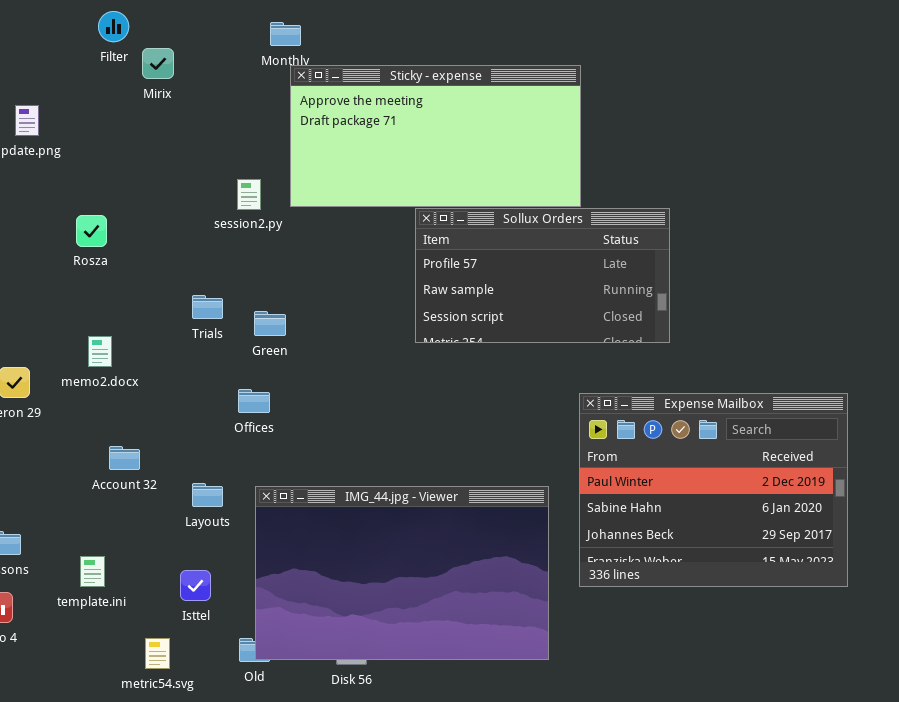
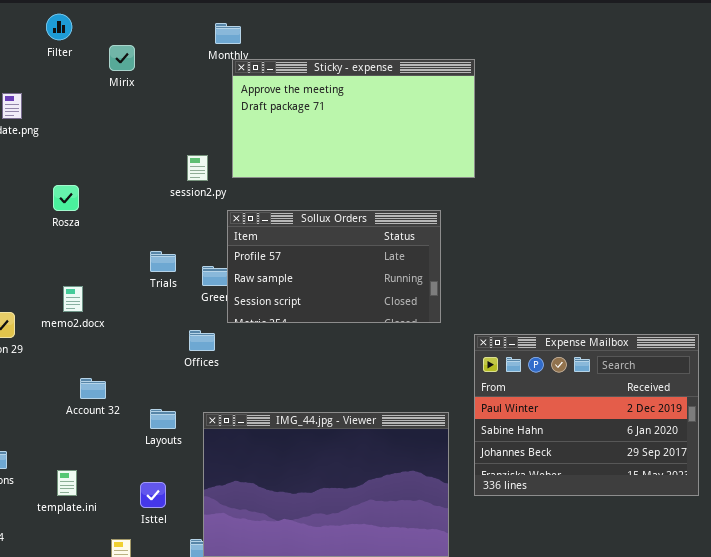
Filter: [98,11,129,42] -> [46,14,72,40], moved
Sollux Orders: [415,208,670,343] -> [227,210,441,323], moved

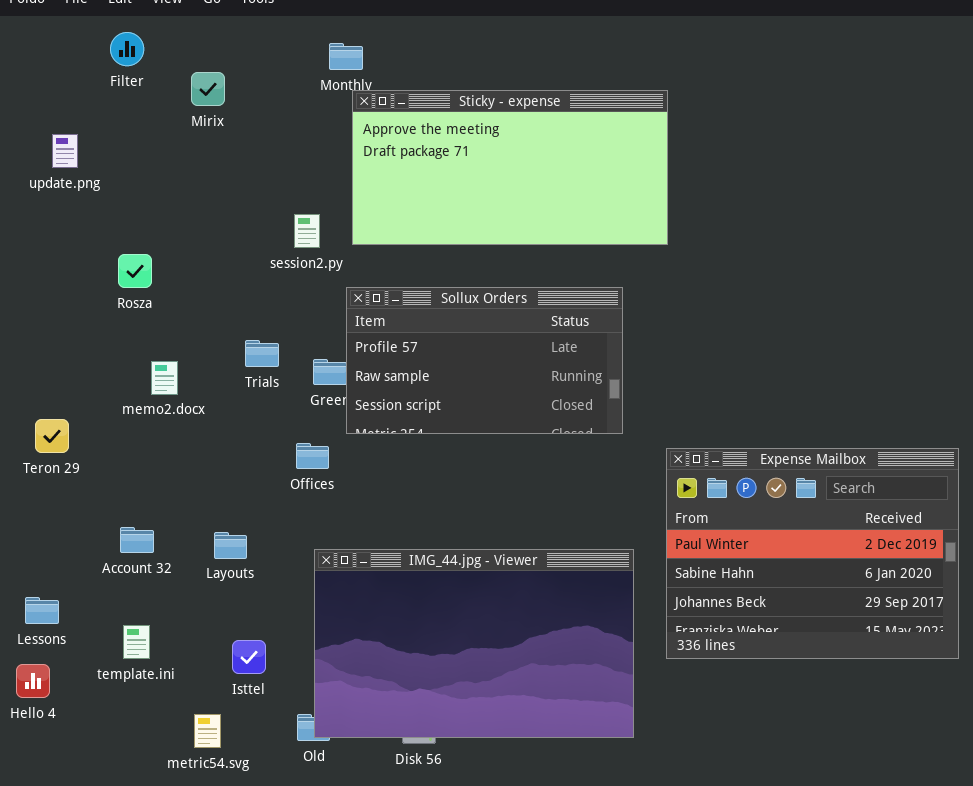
memo2.docx: [63,286,83,312] -> [151,361,178,395], moved
Account 32: [80,378,106,399] -> [120,527,154,553], moved
Layouts: [150,409,176,429] -> [214,532,247,559], moved

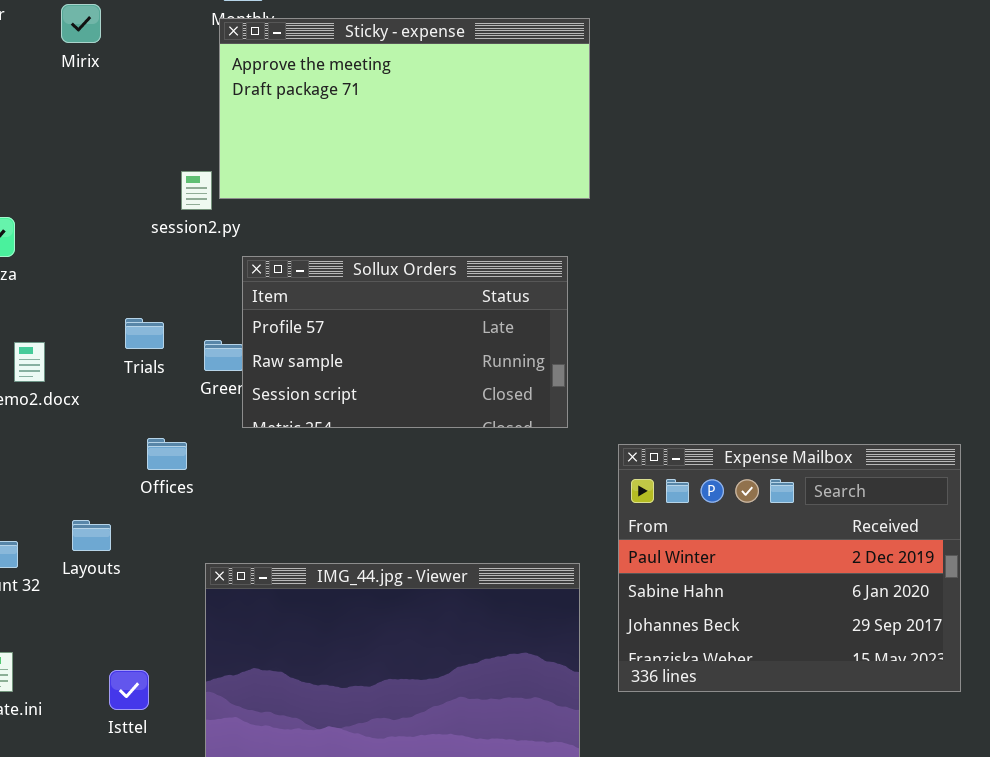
Sticky - expense: [352,90,668,245] -> [219,18,590,199], moved
Offices: [296,443,329,469] -> [147,438,187,470], moved
Layouts: [214,532,247,559] -> [72,520,111,551], moved

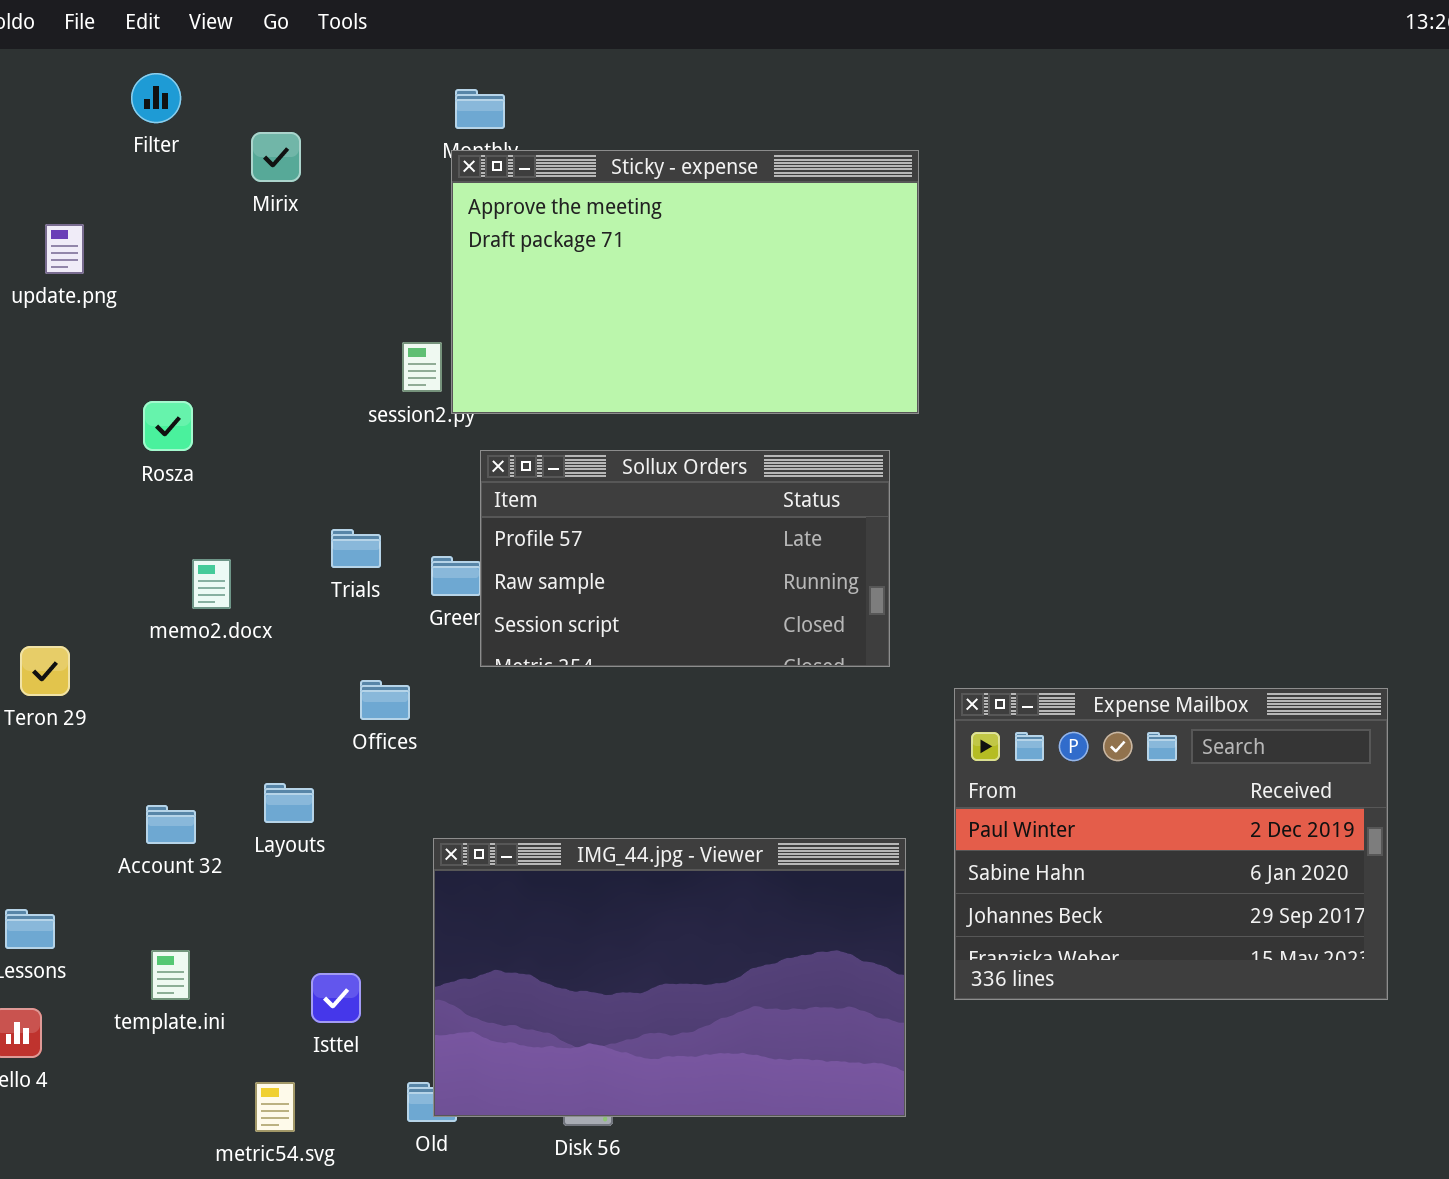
Sticky - expense: [219,18,590,199] -> [451,150,919,414], resized

